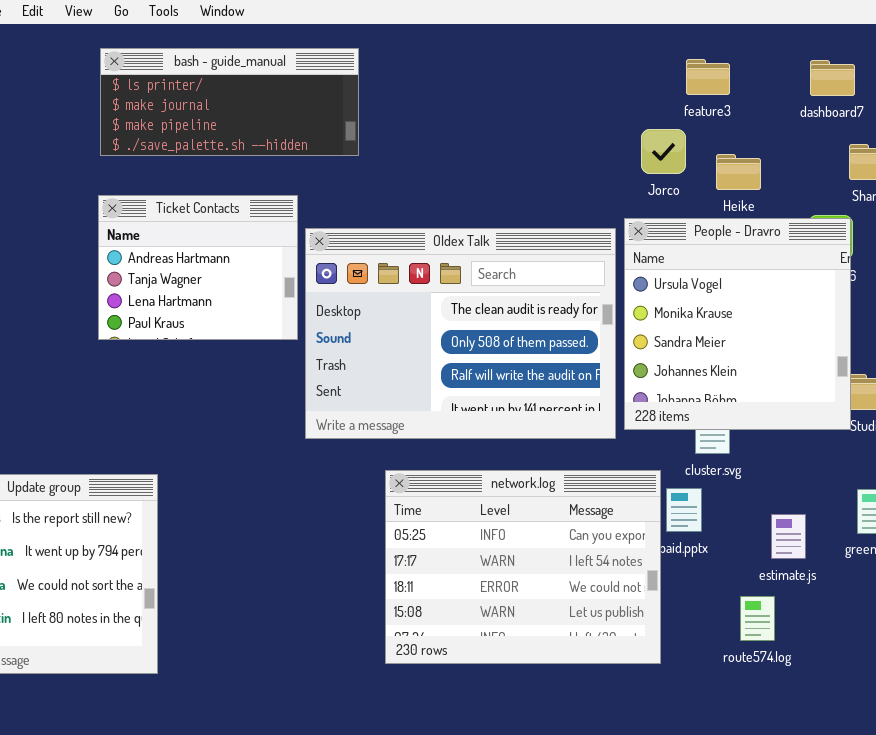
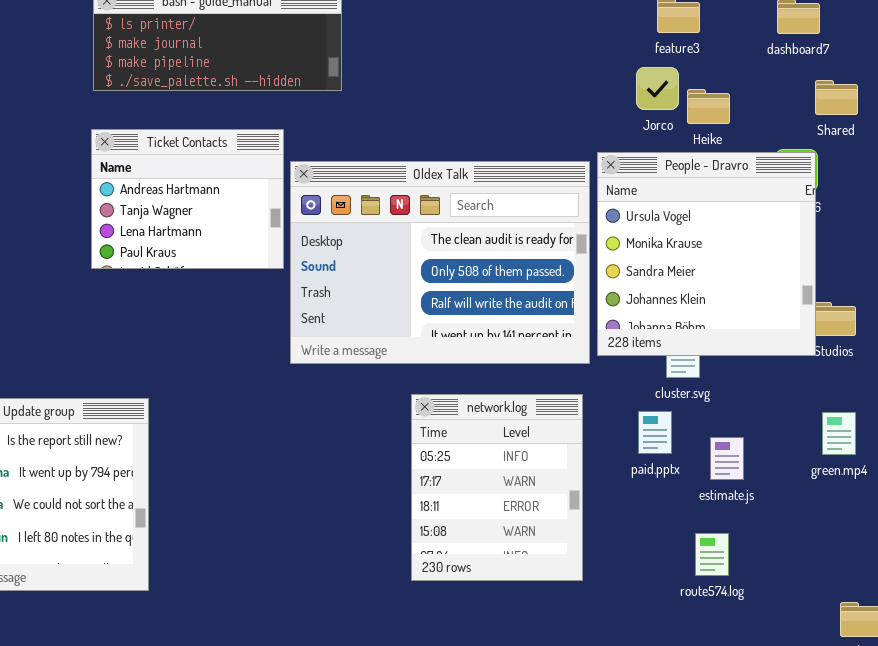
Jorco: [641,129,686,174] -> [636,67,679,110], moved
network.log: [385,470,661,664] -> [411,394,583,581], moved, resized
estimate.js: [771,514,806,559] -> [710,437,744,480], moved
route574.log: [740,596,775,641] -> [695,533,729,576], moved

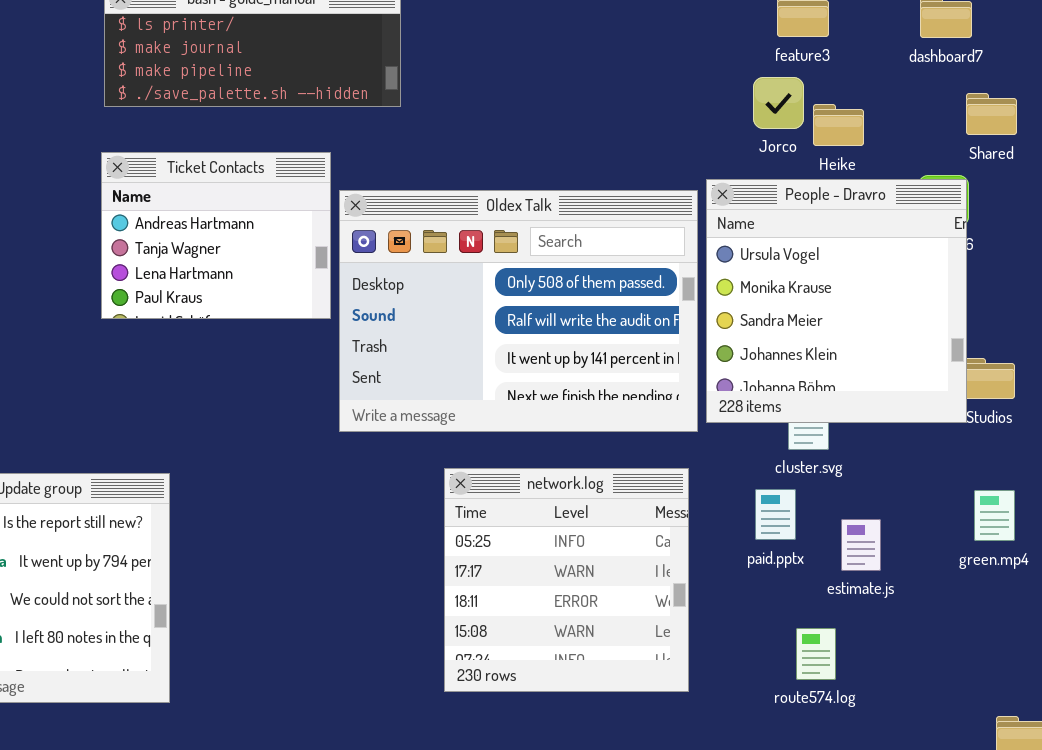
Oldex Talk: [290,161,590,364] -> [339,190,698,432], scrolled down 1 row
network.log: [411,394,583,581] -> [444,468,689,692], resized
route574.log: [695,533,729,576] -> [796,628,836,680], moved

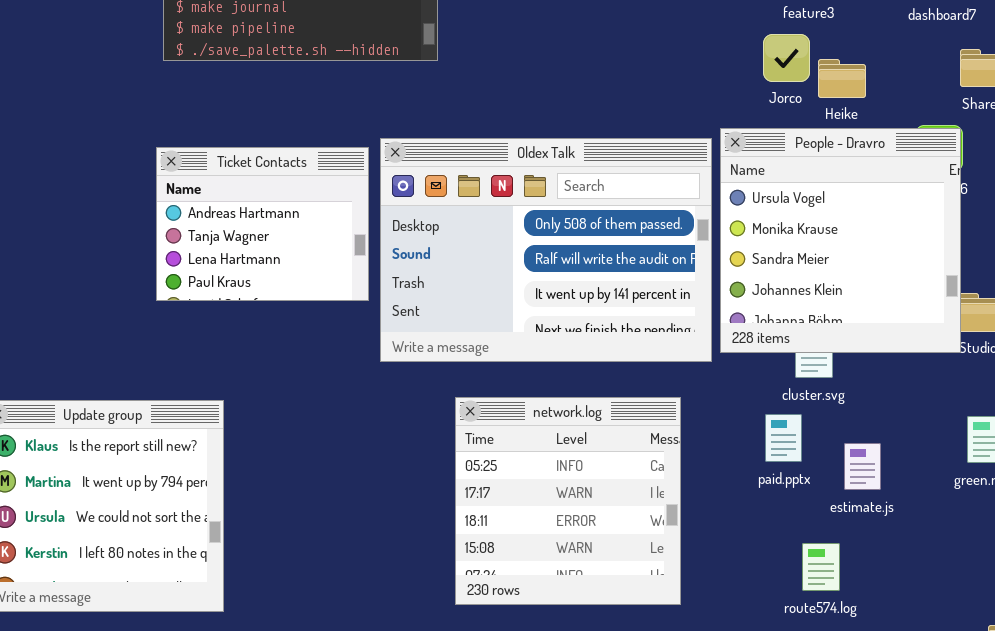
Ticket Contacts: [101,152,331,319] -> [156,147,369,301], moved
network.log: [444,468,689,692] -> [455,397,681,605], moved

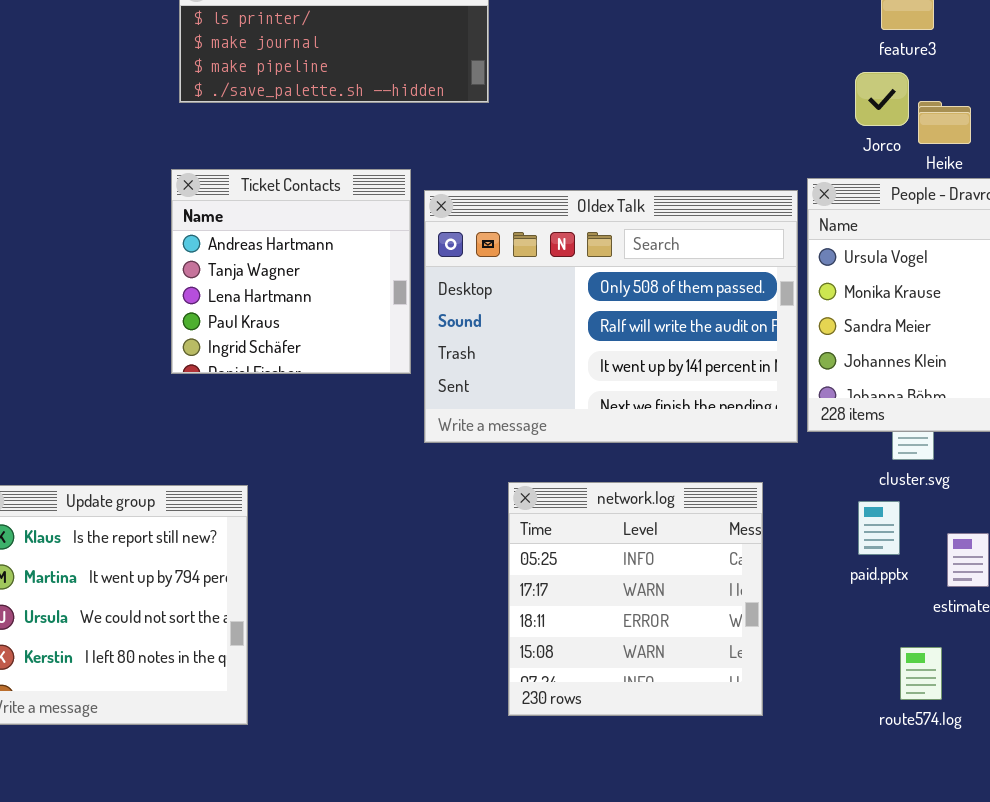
Ticket Contacts: [156,147,369,301] -> [171,169,411,374], resized

